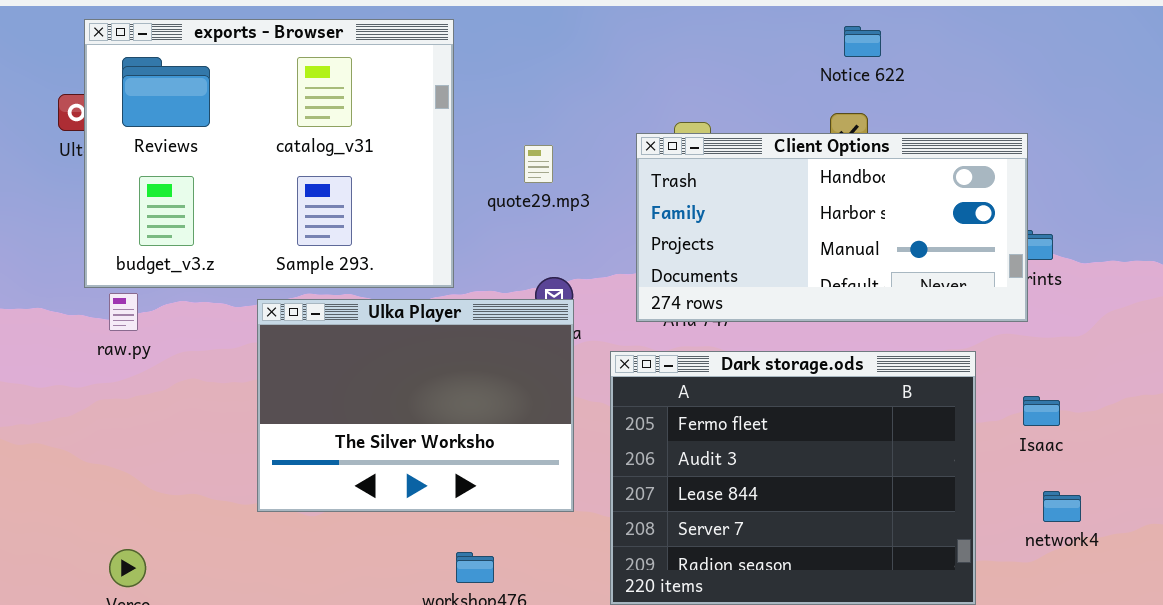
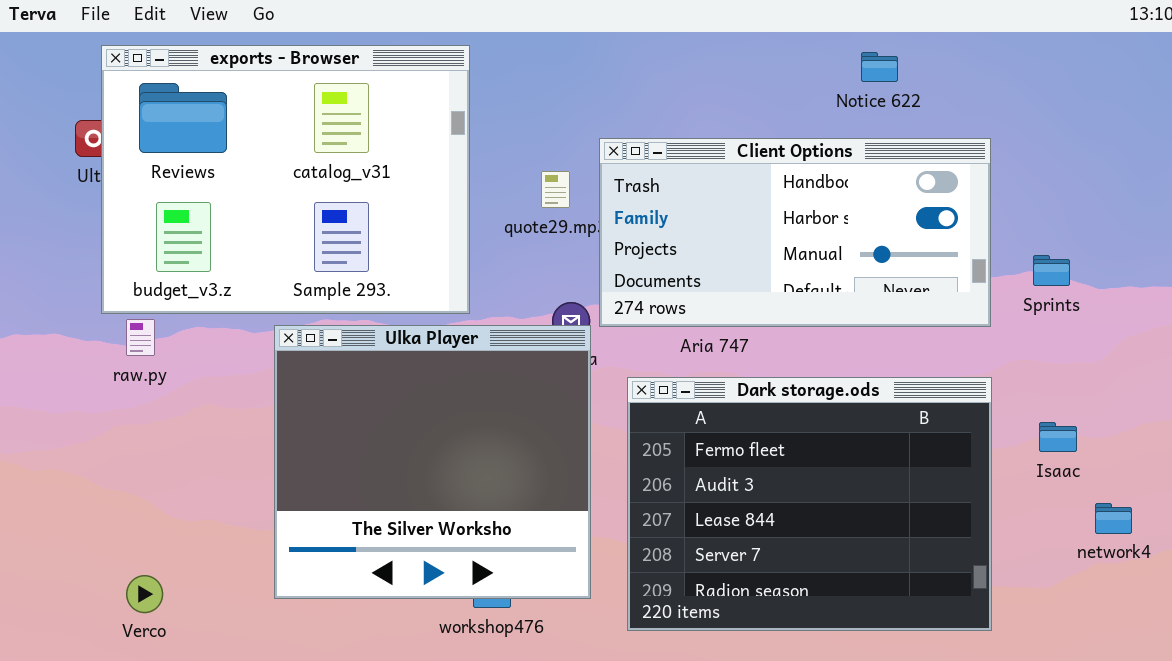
Client Options: [636,133,1028,322] -> [599,138,991,327], moved
Ulka Player: [257,299,574,512] -> [274,325,591,599], resized
network4: [1043,491,1081,522] -> [1095,503,1132,534], moved

